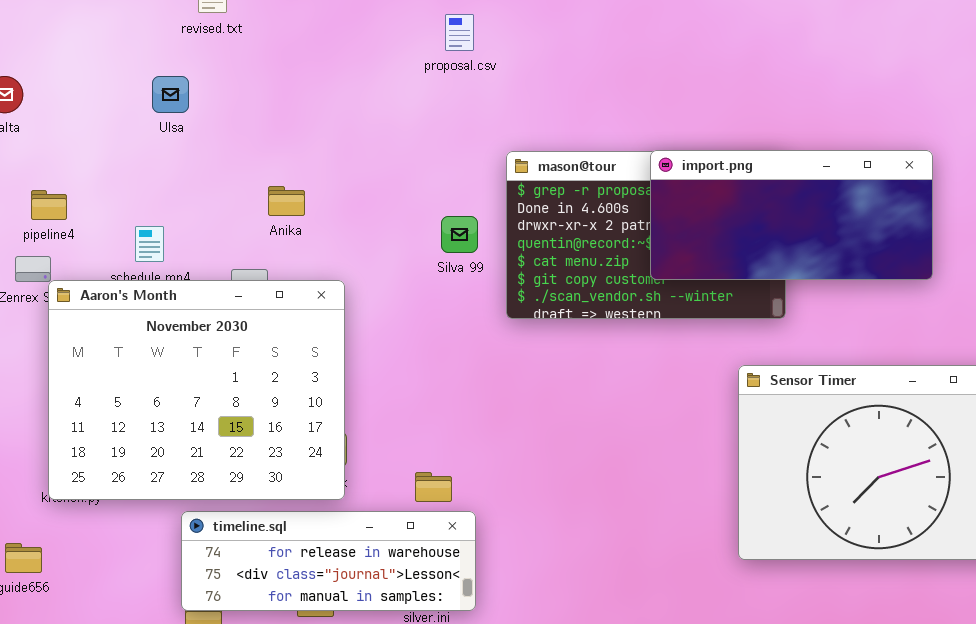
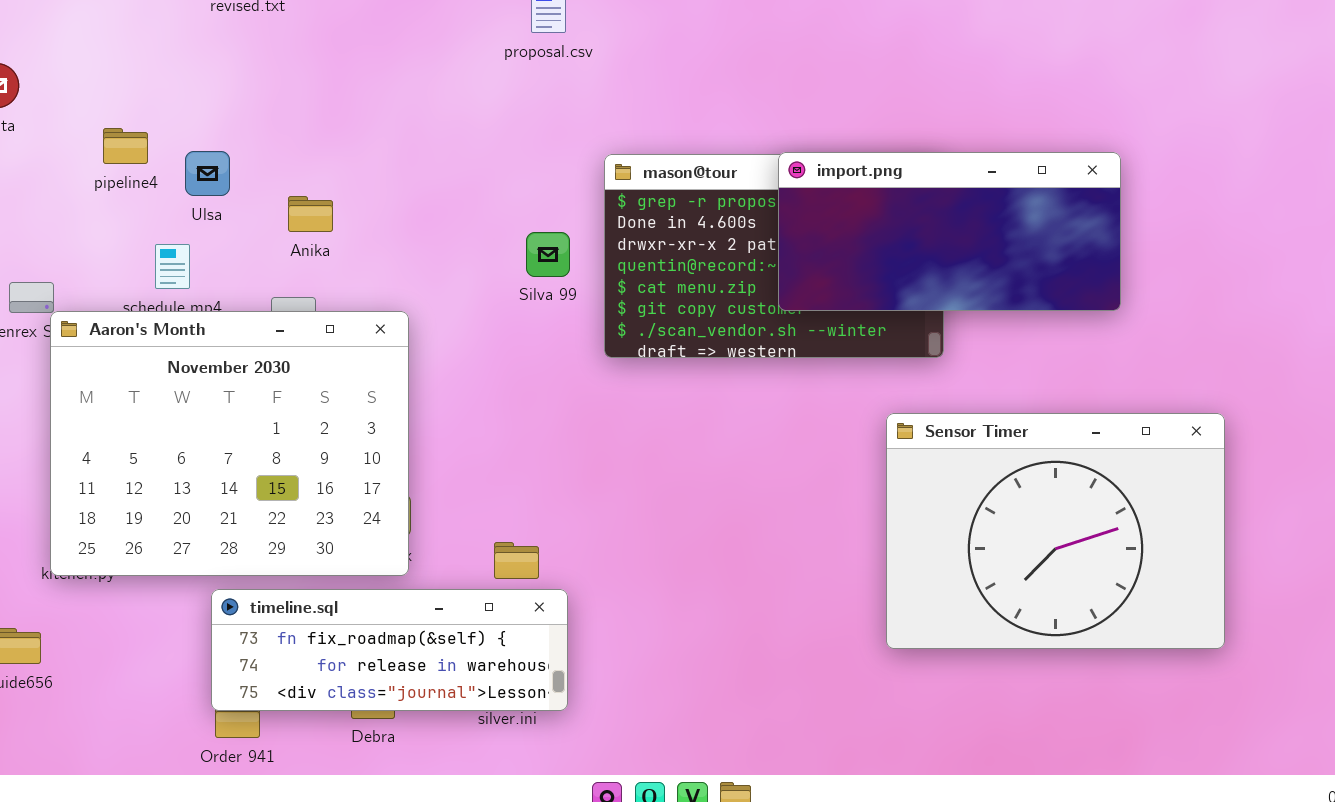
Ulsa: [152,76,189,113] -> [185,151,230,196], moved
Anika: [268,186,305,216] -> [288,196,333,232], moved
pipeline4: [31,190,67,220] -> [103,128,148,164], moved
timeline.sql: [181,511,476,611] -> [211,589,568,711], scrolled up 1 row

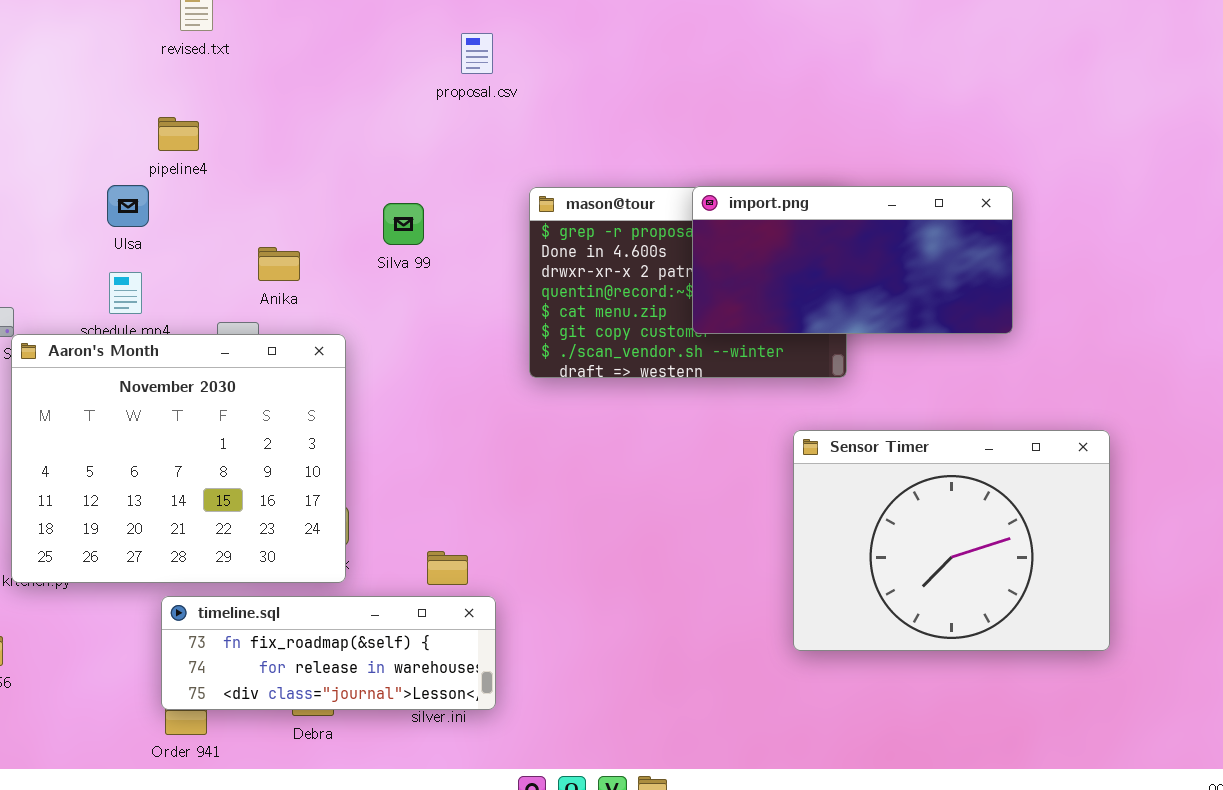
pipeline4: [103,128,148,164] -> [158,117,199,151], moved
Ulsa: [185,151,230,196] -> [107,185,149,227], moved
Anika: [288,196,333,232] -> [258,247,300,281], moved
Silva 99: [526,232,570,277] -> [383,203,424,245], moved

